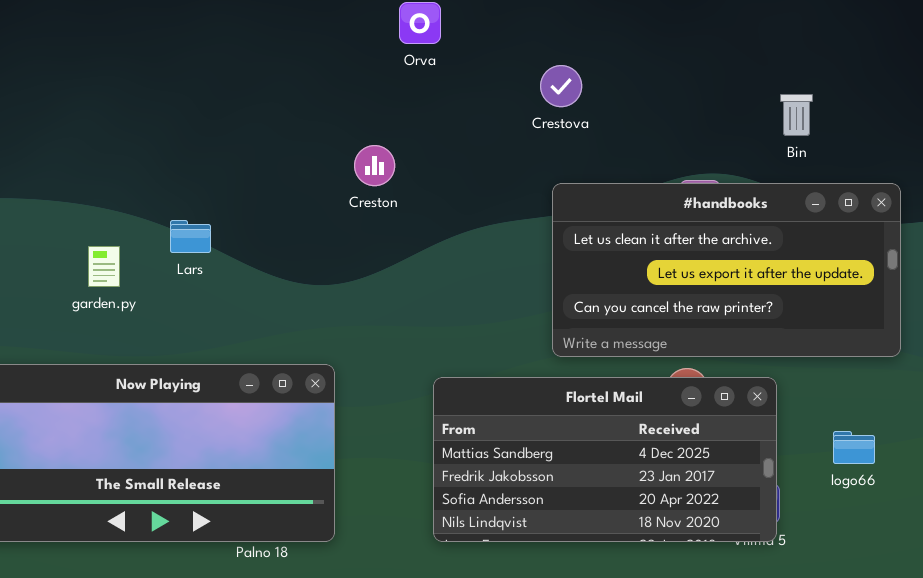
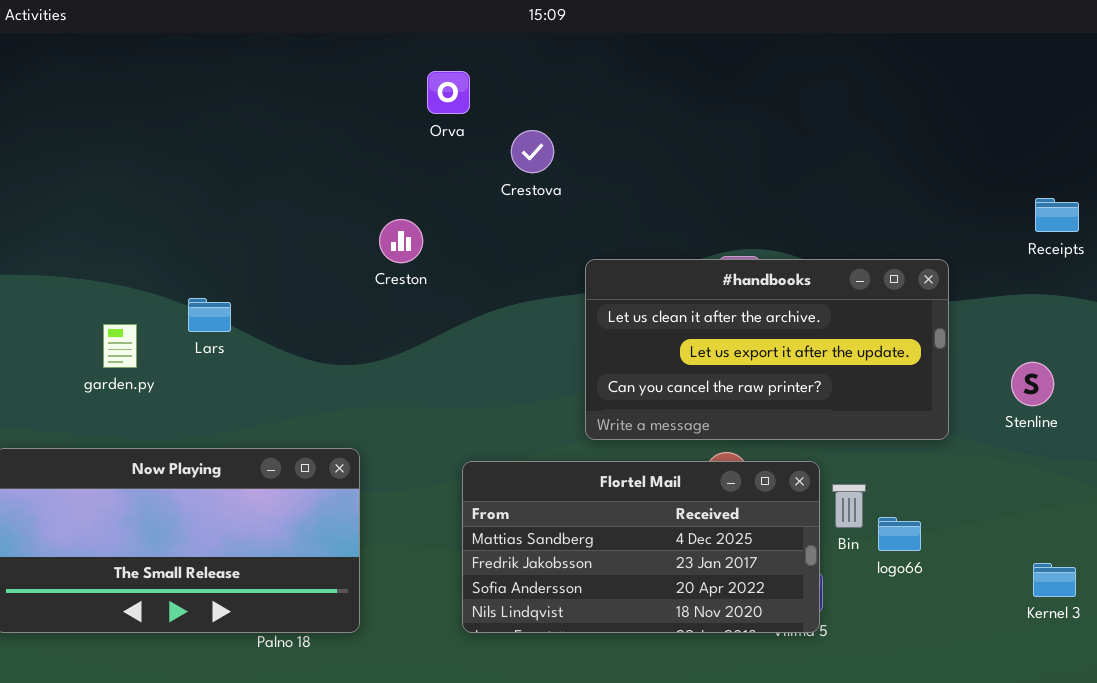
Crestova: [540,65,582,107] -> [511,130,554,173], moved
Bin: [780,94,813,136] -> [832,484,866,528], moved

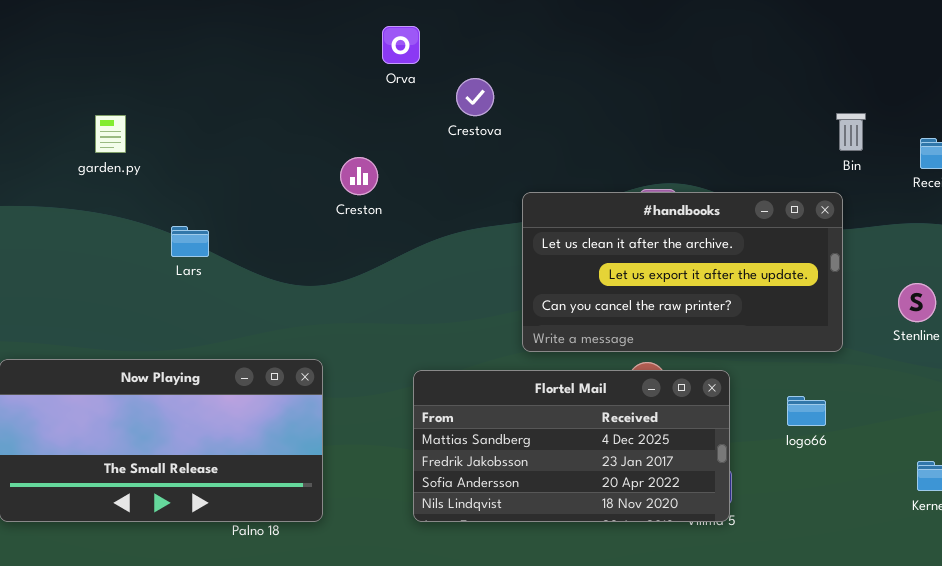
garden.py: [103,324,137,368] -> [95,115,126,153], moved
Bin: [832,484,866,528] -> [836,113,866,151], moved
logo66: [878,517,921,551] -> [787,396,826,426], moved

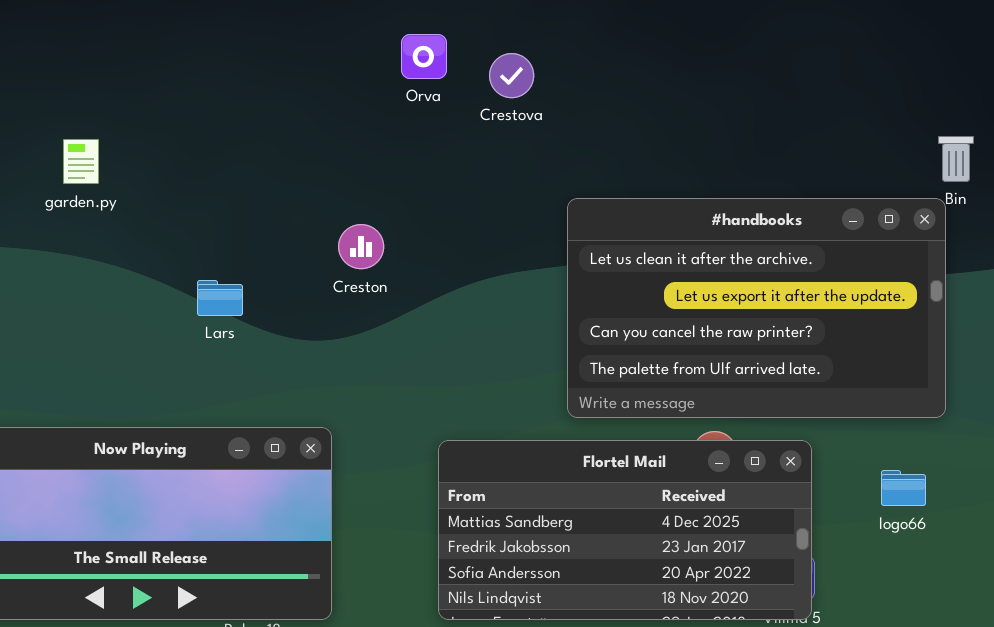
Crestova: [456,78,494,116] -> [489,53,534,98], moved
Creston: [340,157,378,195] -> [338,224,384,269], moved
#handbooks: [522,192,843,352] -> [567,198,946,418], resized
Lars: [171,226,209,257] -> [197,280,243,316], moved

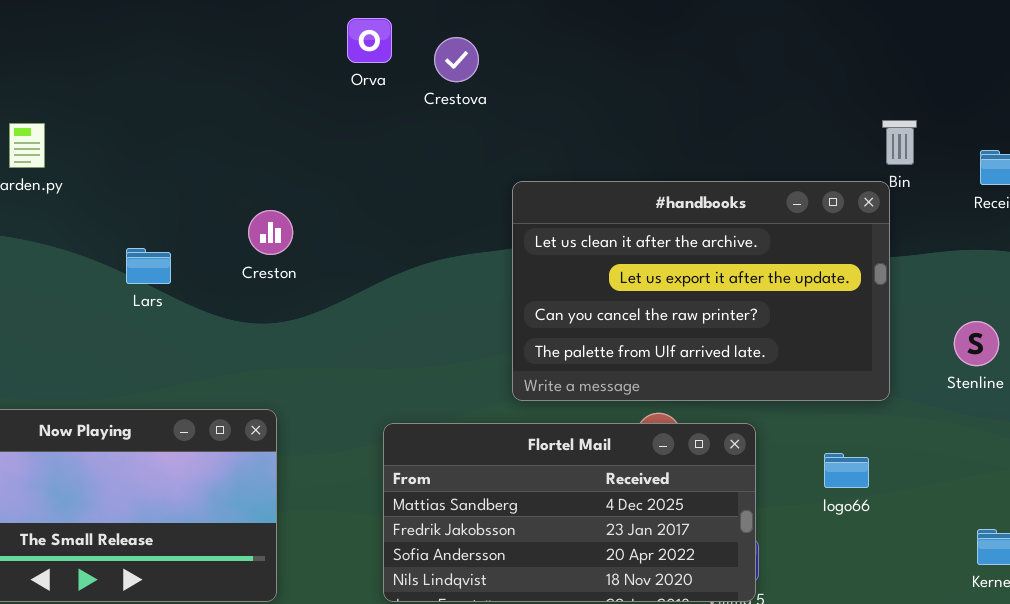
Creston: [338,224,384,269] -> [248,210,293,255], moved
Lars: [197,280,243,316] -> [126,248,171,284], moved

